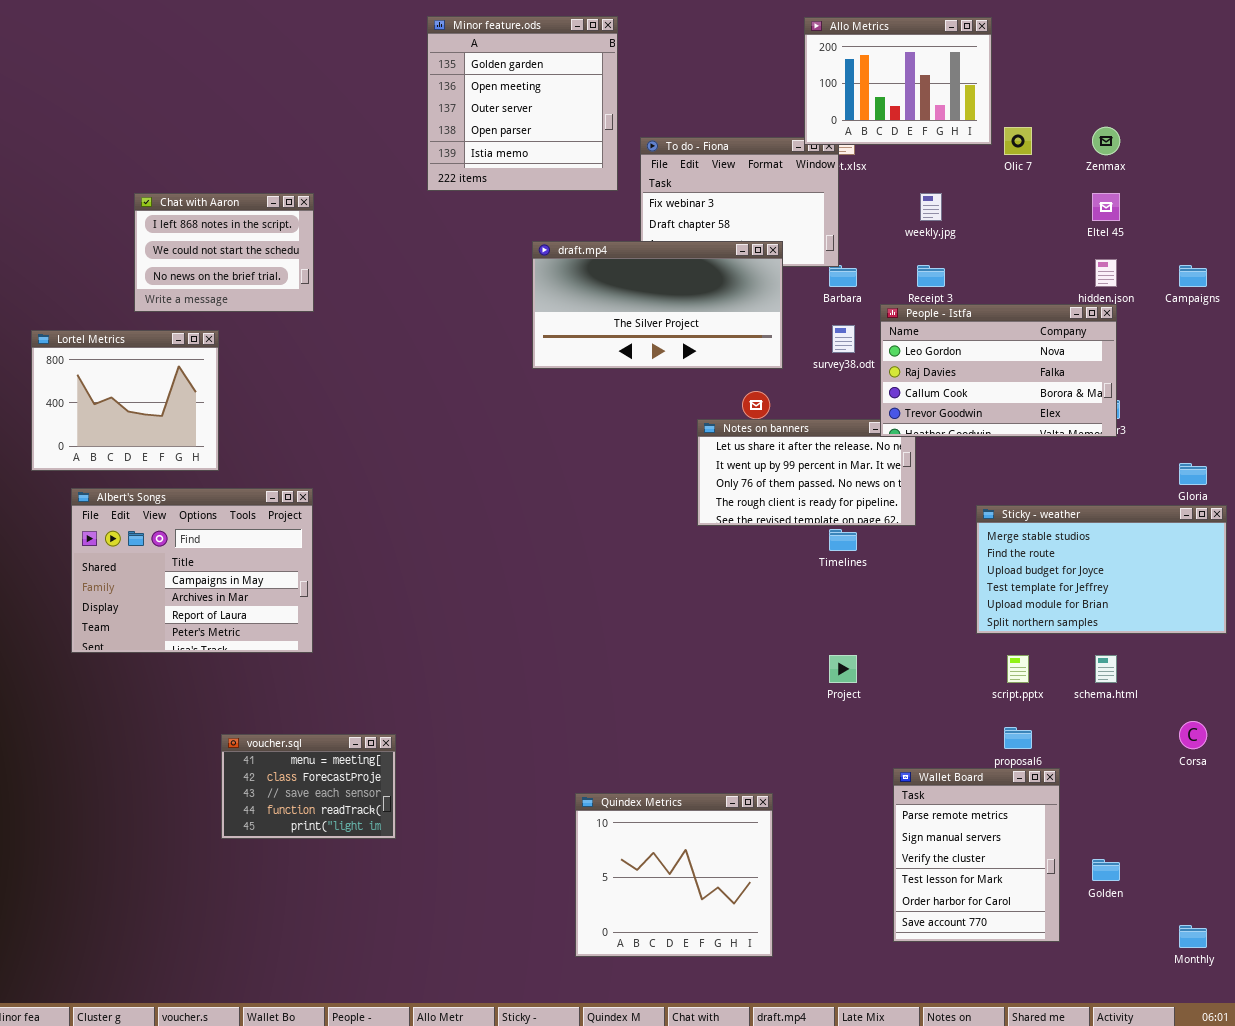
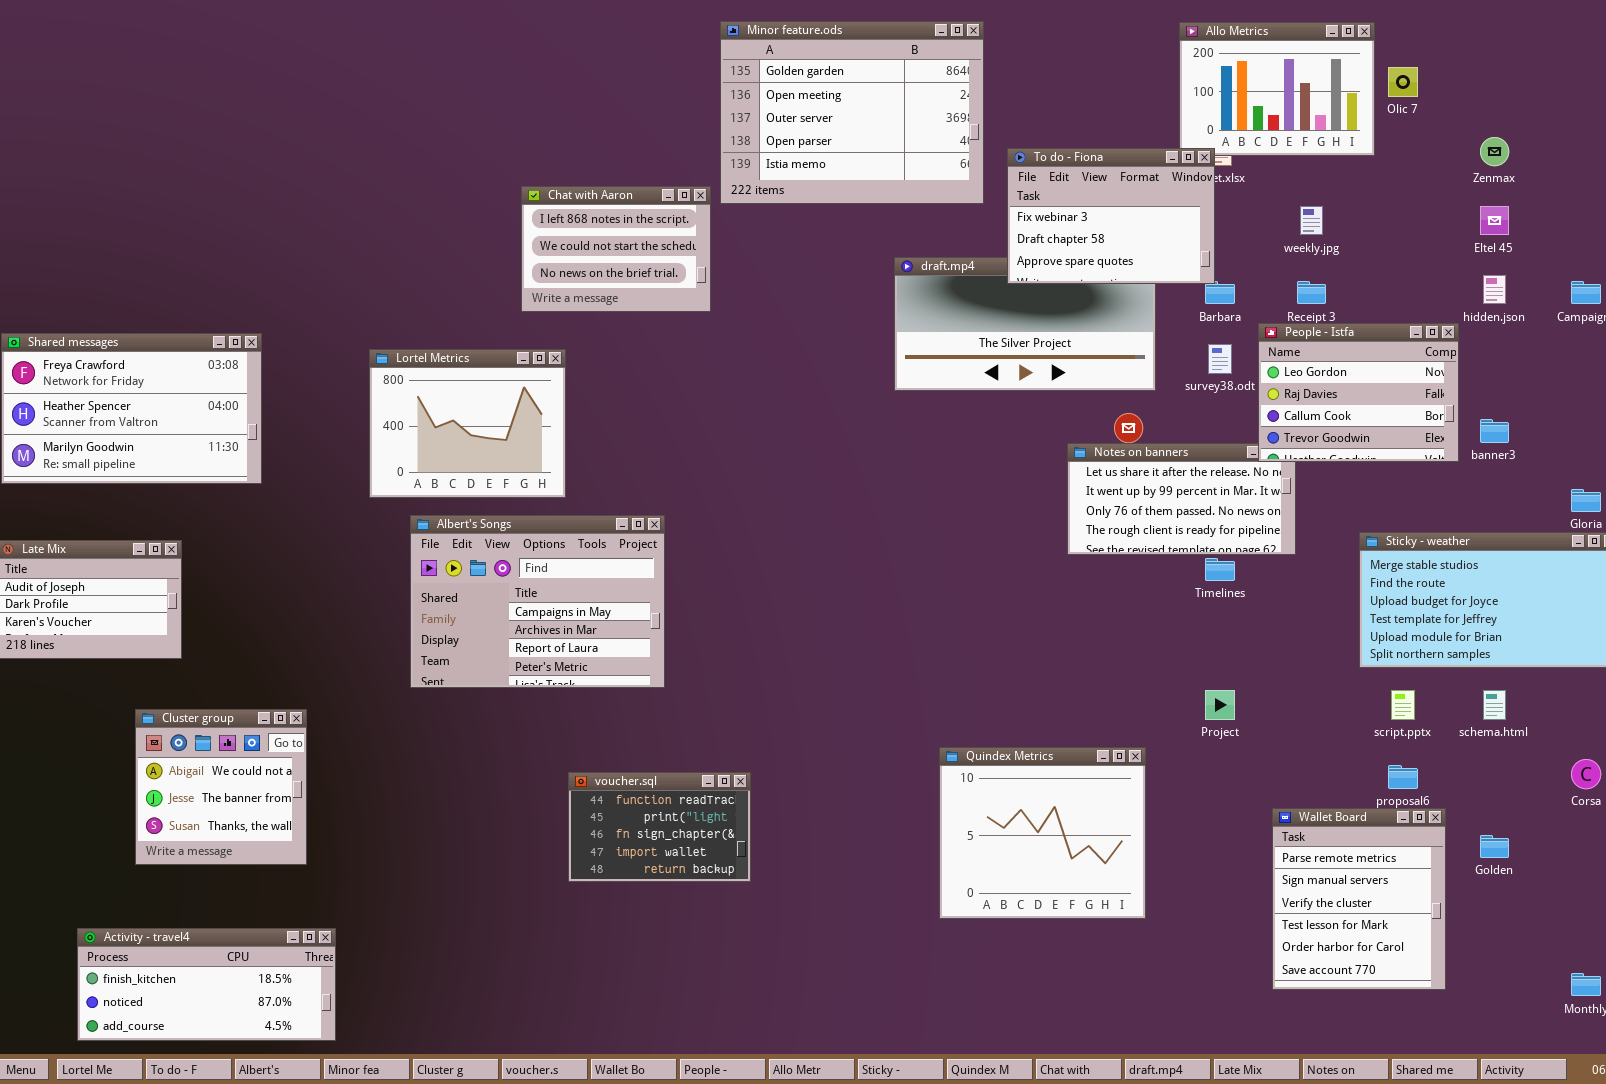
Minor feature.ods: [427,16,618,191] -> [720,21,984,204], resized
Olic 7: [1004,127,1032,155] -> [1388,67,1418,97], moved
To do - Fiona: [640,137,839,267] -> [1007,148,1215,284], raised
Chat with Aaron: [134,193,314,312] -> [521,186,711,312], moved
People - Istfa: [880,304,1117,437] -> [1258,323,1459,462], resized
voucher.sql: [221,734,396,839] -> [568,772,751,882], scrolled down 3 rows
Quindex Metrics: [575,793,773,957] -> [939,747,1146,919], moved
Golden: [1092,859,1120,881] -> [1480,835,1509,858], moved

